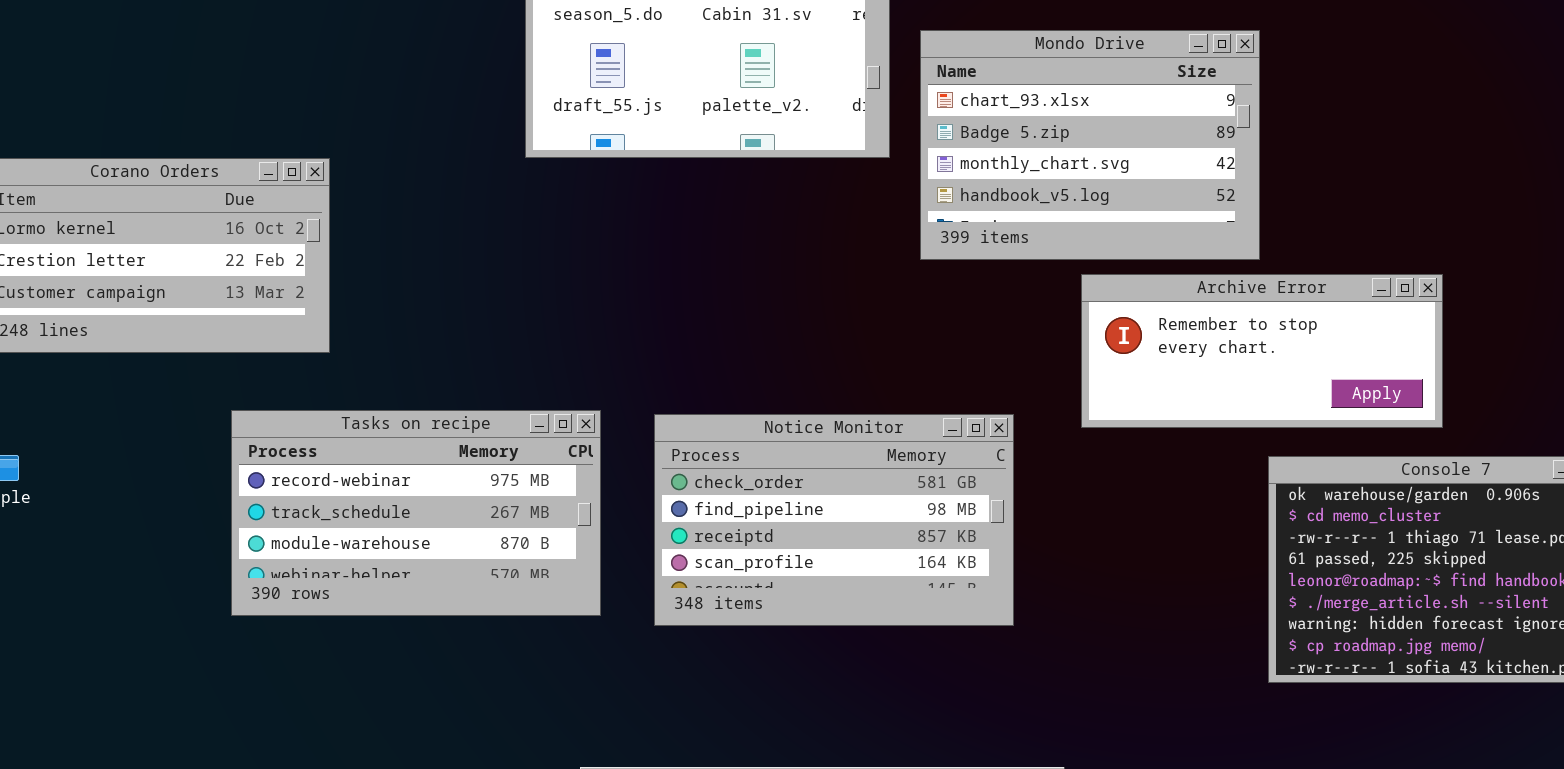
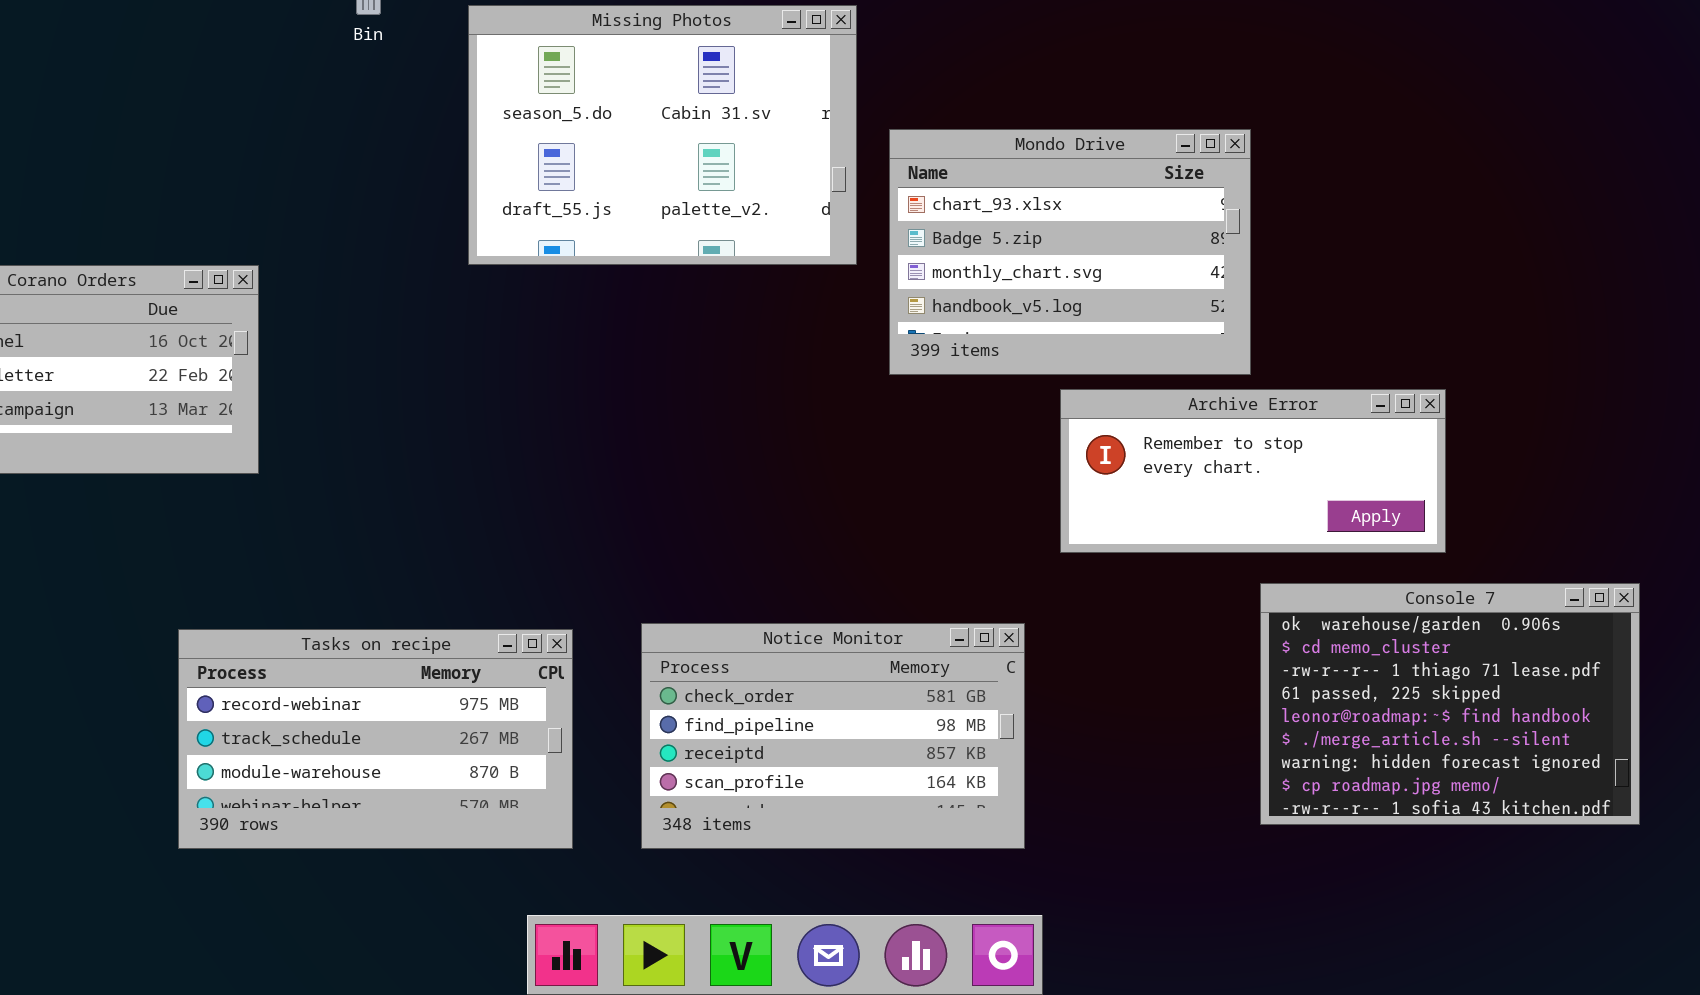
Tasks on recipe: [231,410,601,616] -> [178,629,573,849], moved
Notice Monitor: [654,414,1014,626] -> [641,623,1025,849], moved

